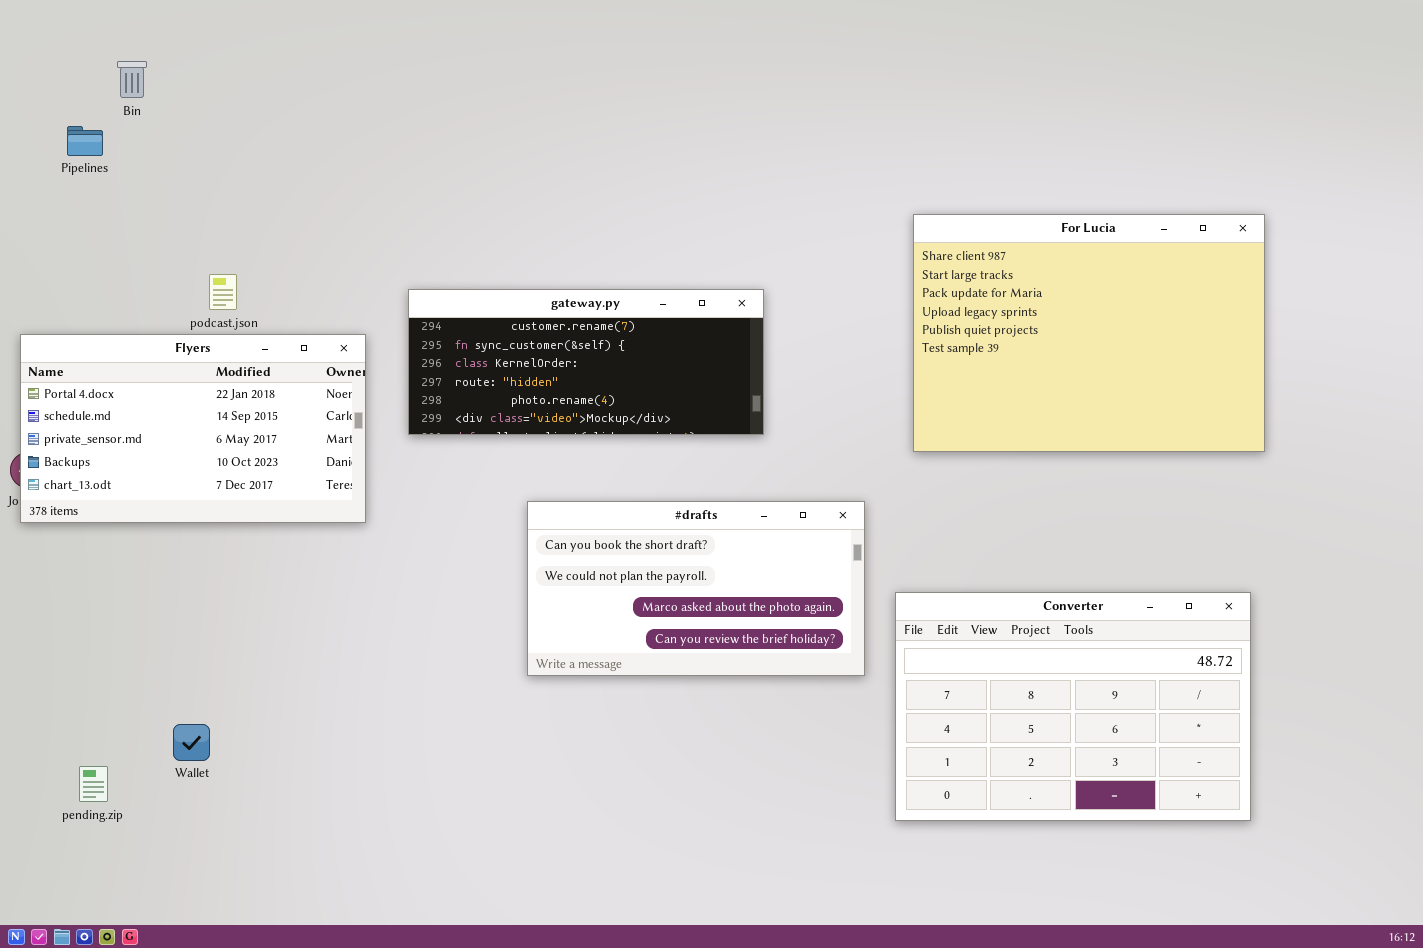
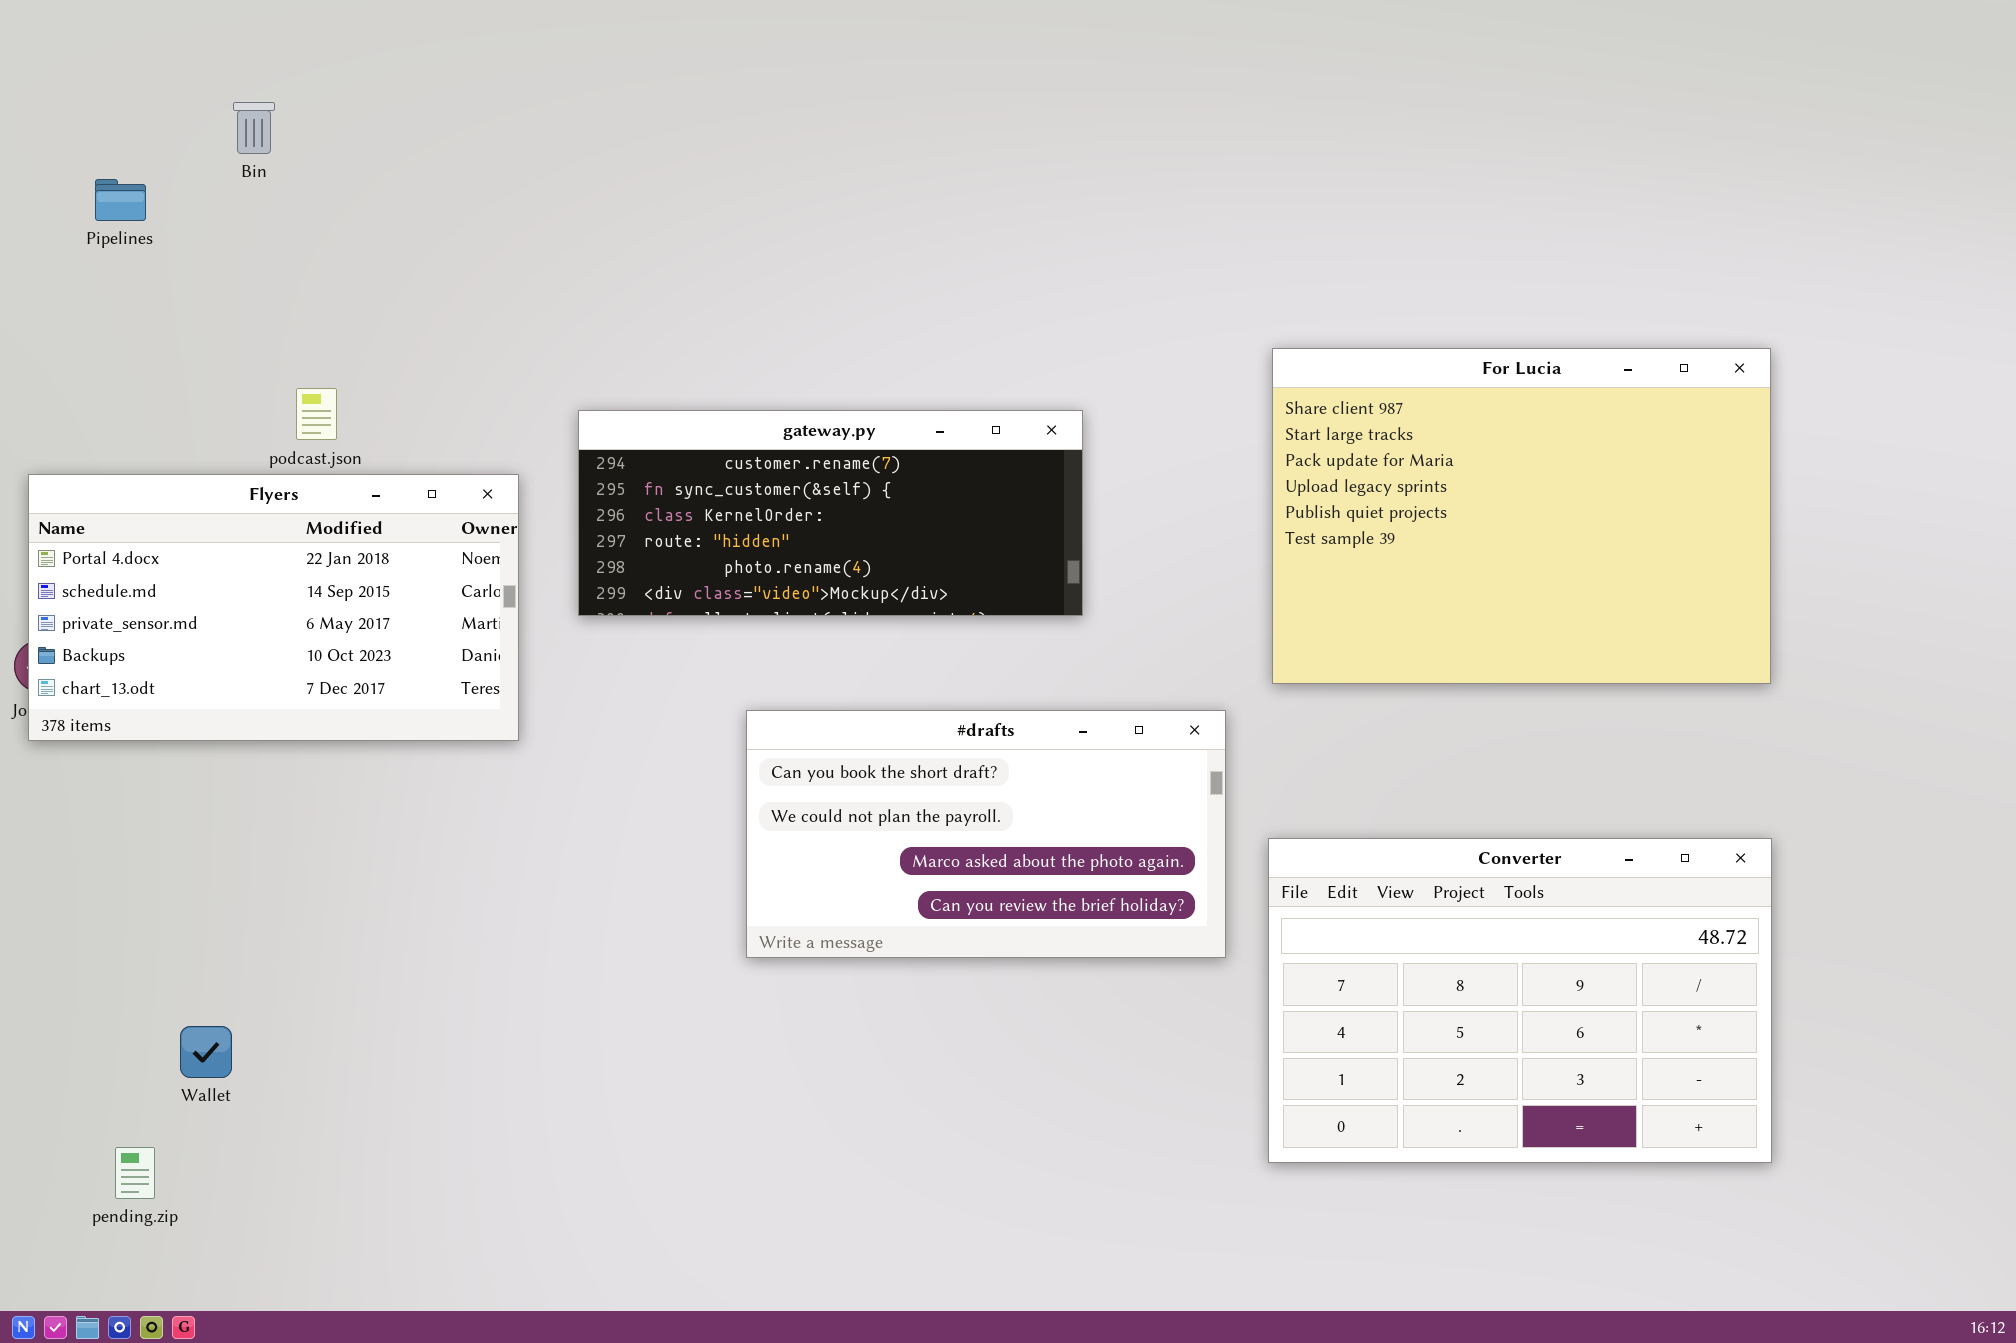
Bin: [117,61,147,98] -> [233,102,275,154], moved
For Lucia: [913,214,1265,452] -> [1272,348,1771,684], moved
Wallet: [173,724,210,761] -> [180,1026,232,1078], moved
pending.zip: [79,766,108,802] -> [115,1147,155,1199], moved

